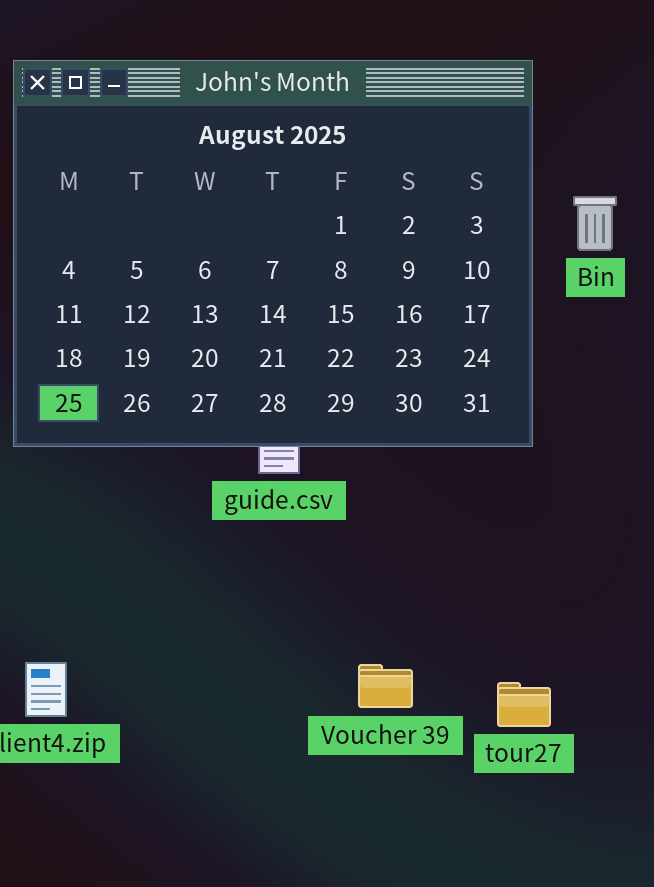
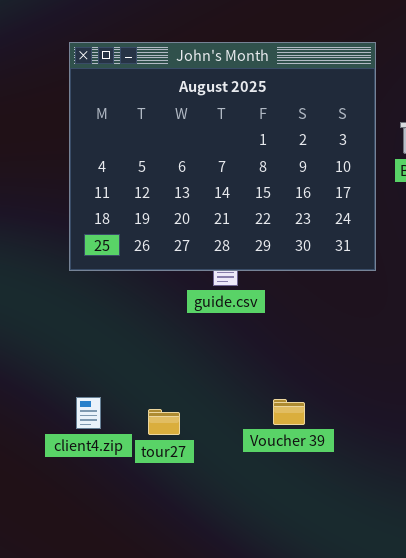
tour27: [497,682,551,727] -> [148,409,180,435], moved

